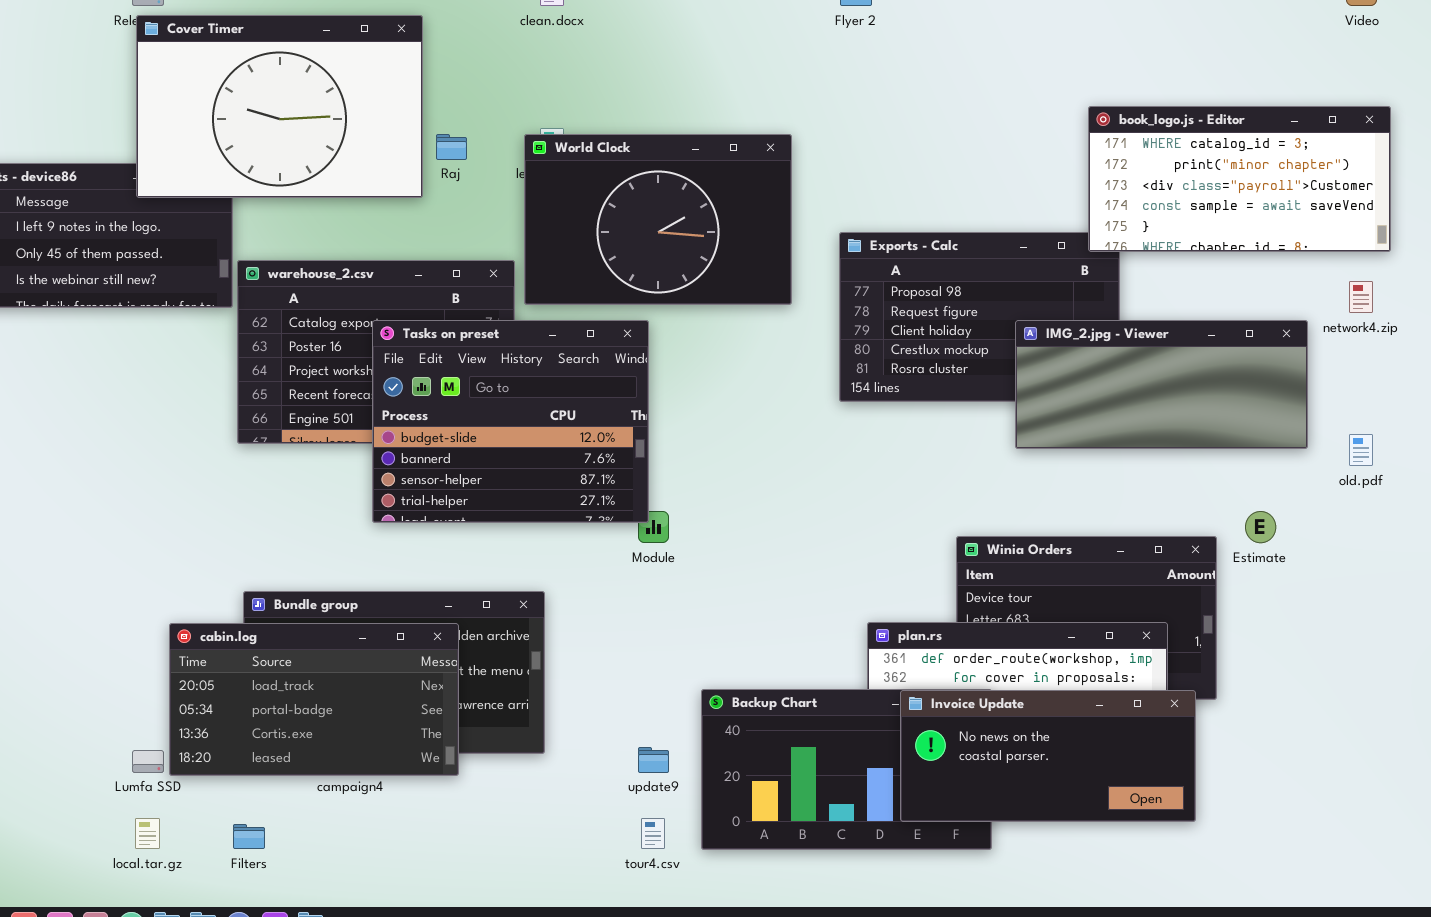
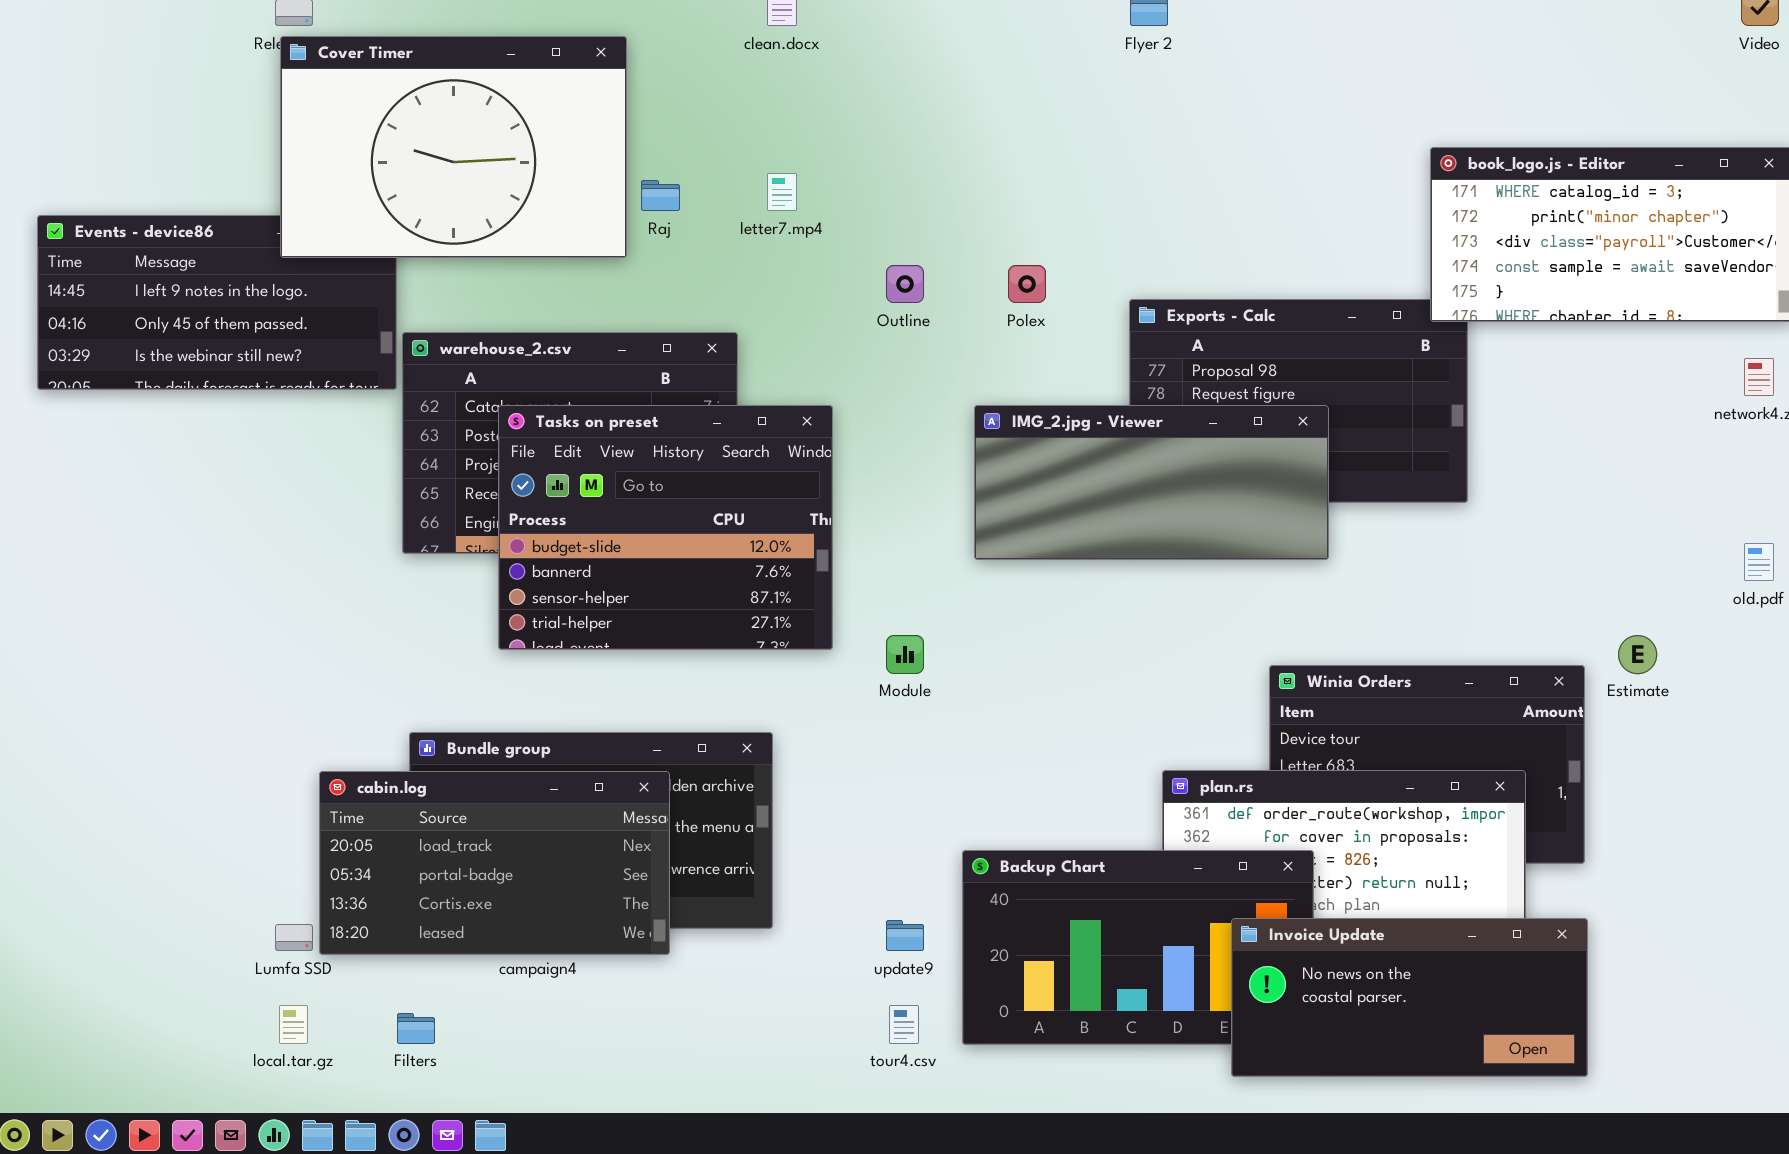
World Clock: [524,134,792,305] -> none, closed
Tasks on preset: [372,320,649,523] -> [498,405,833,650], moved
IMG_2.jpg - Viewer: [1015,320,1308,449] -> [974,405,1329,560], moved
Invoice Update: [900,690,1196,822] -> [1231,918,1588,1077], moved

